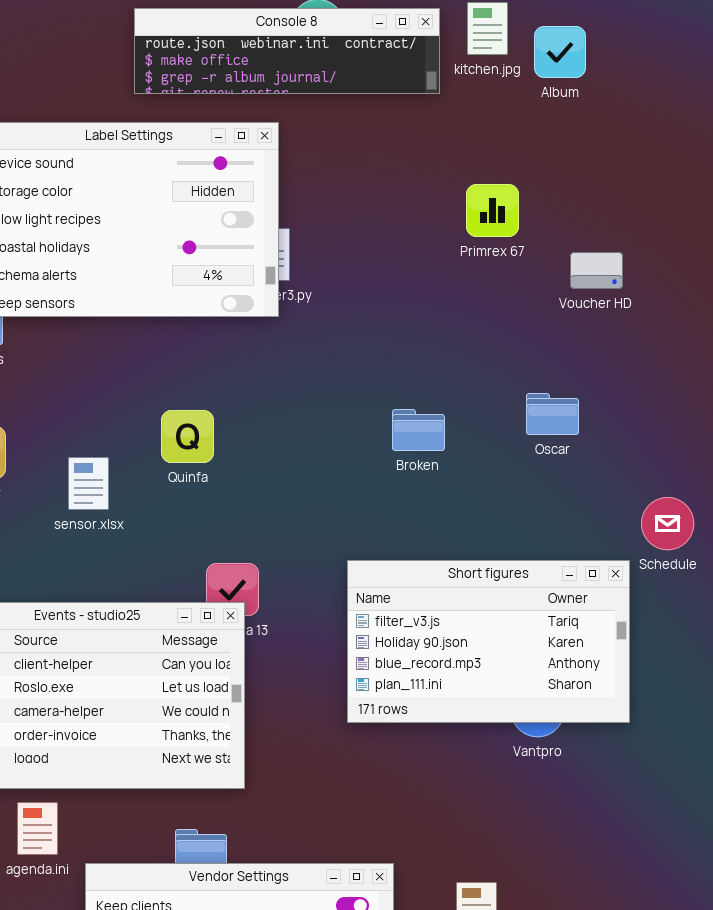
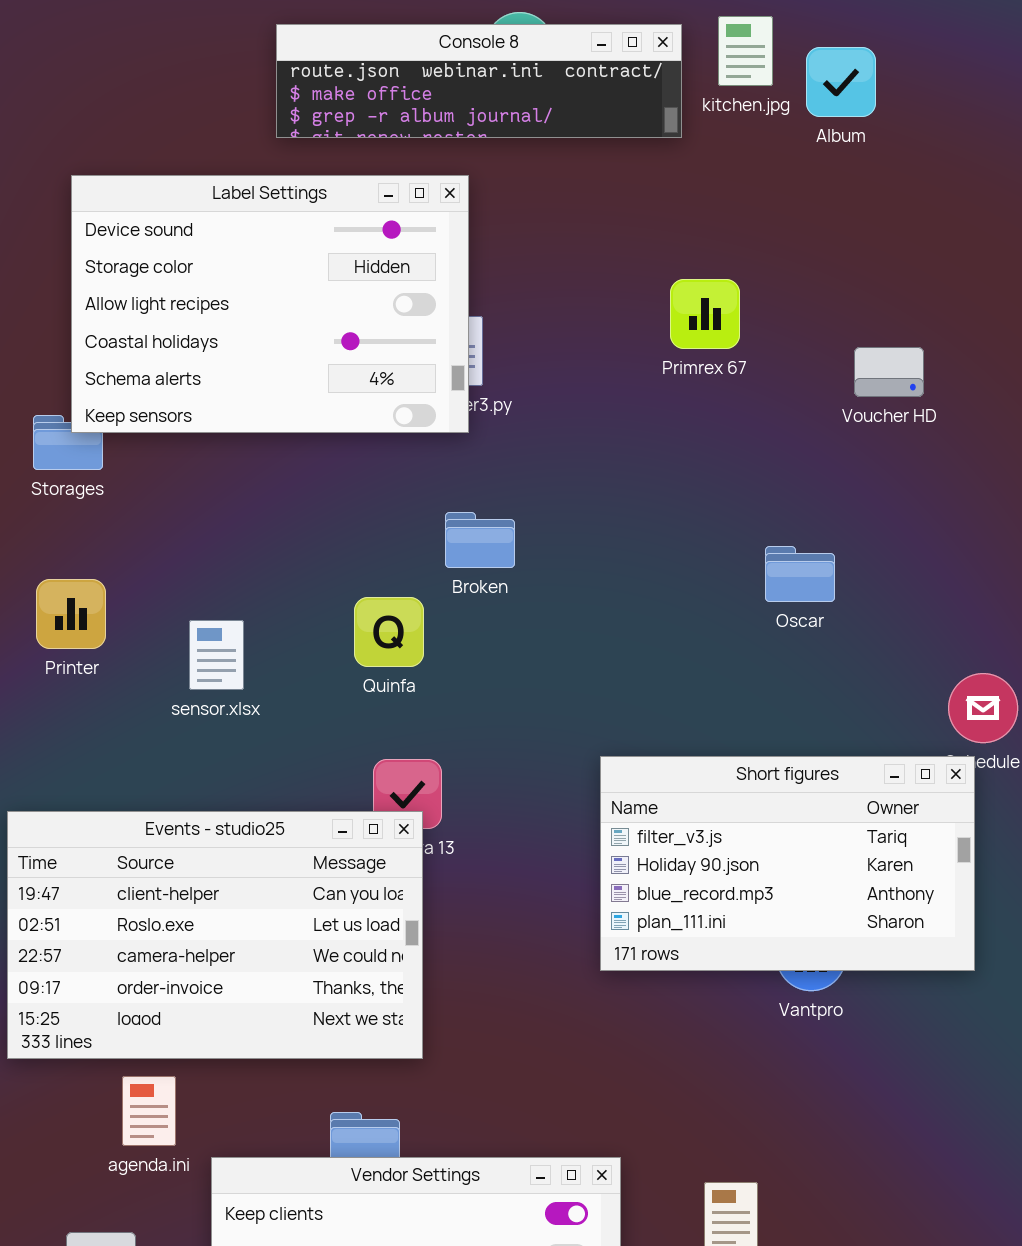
Primrex 67: [466,184,519,237] -> [670,279,740,349], moved
Oscar: [526,393,579,435] -> [765,546,835,602], moved
Broken: [392,409,445,451] -> [445,512,515,568], moved
Quinfa: [161,410,214,463] -> [354,597,424,667], moved
Short figures: [347,560,630,723] -> [600,756,975,971], moved

